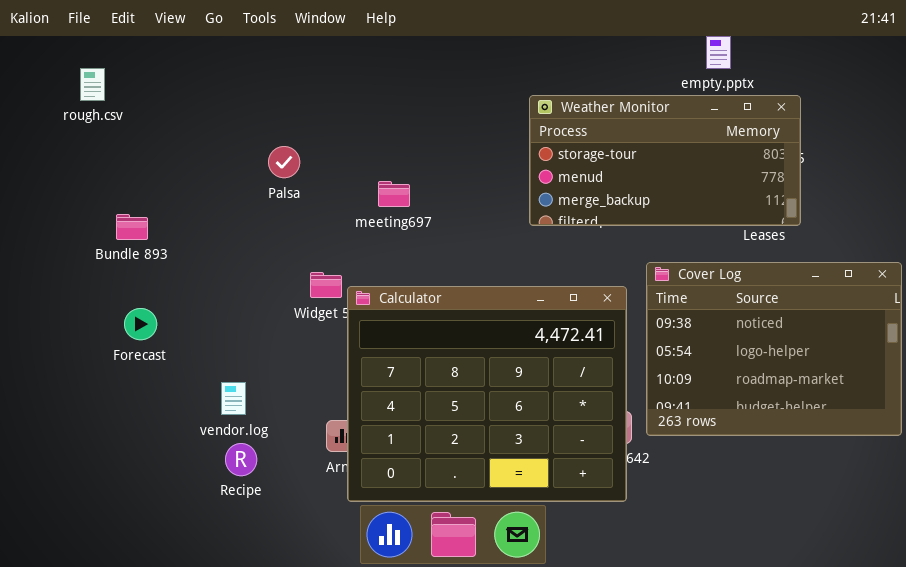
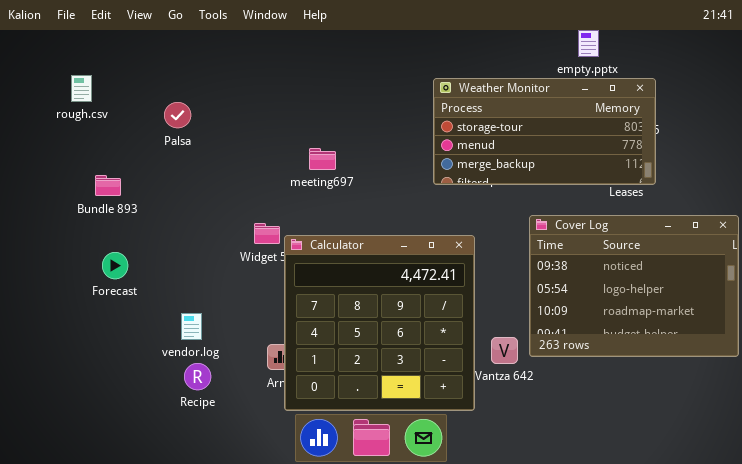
rough.csv: [80,68,105,101] -> [71,75,92,102], moved
Palsa: [268,146,300,178] -> [164,102,191,128], moved
Calculator: [347,286,627,502] -> [284,235,475,411], resized

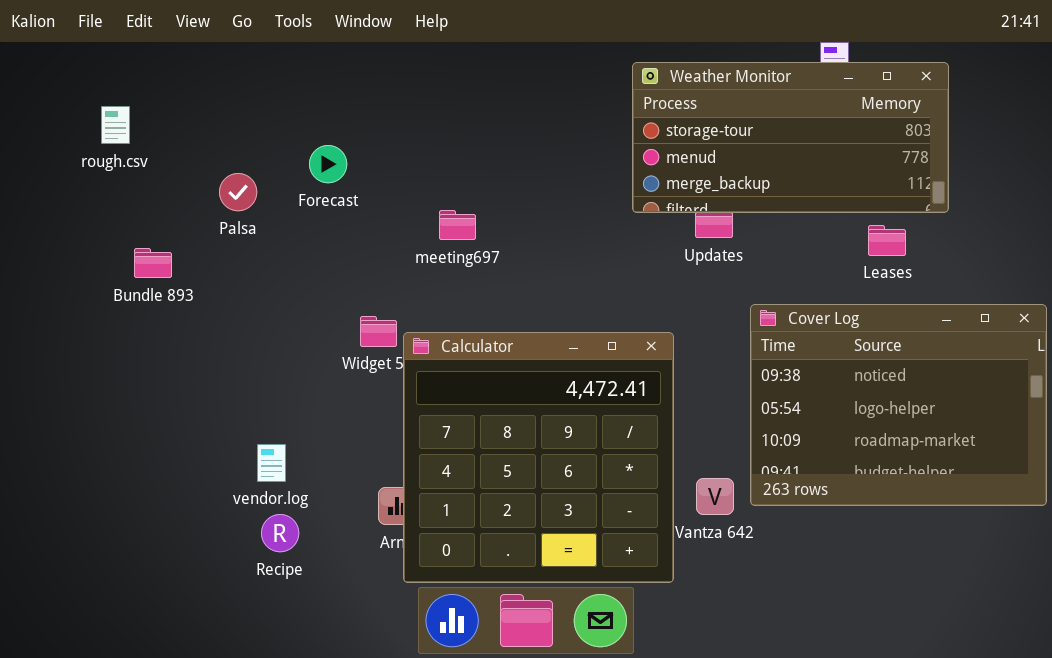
Weather Monitor: [433,78,656,185] -> [632,62,949,213], moved
Palsa: [164,102,191,128] -> [219,173,257,211], moved
Forecast: [102,252,128,279] -> [309,145,347,183], moved

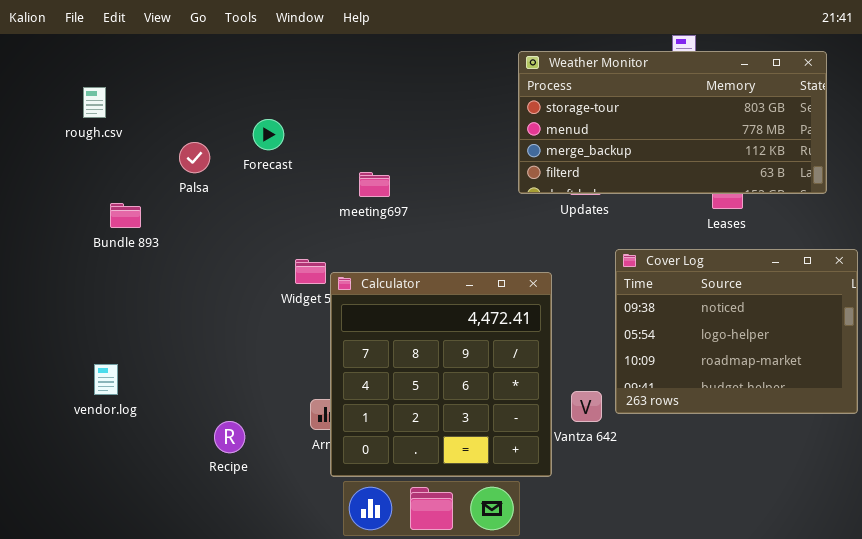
Weather Monitor: [632,62,949,213] -> [518,51,827,194], resized
vendor.log: [257,444,286,482] -> [94,364,118,395], moved

